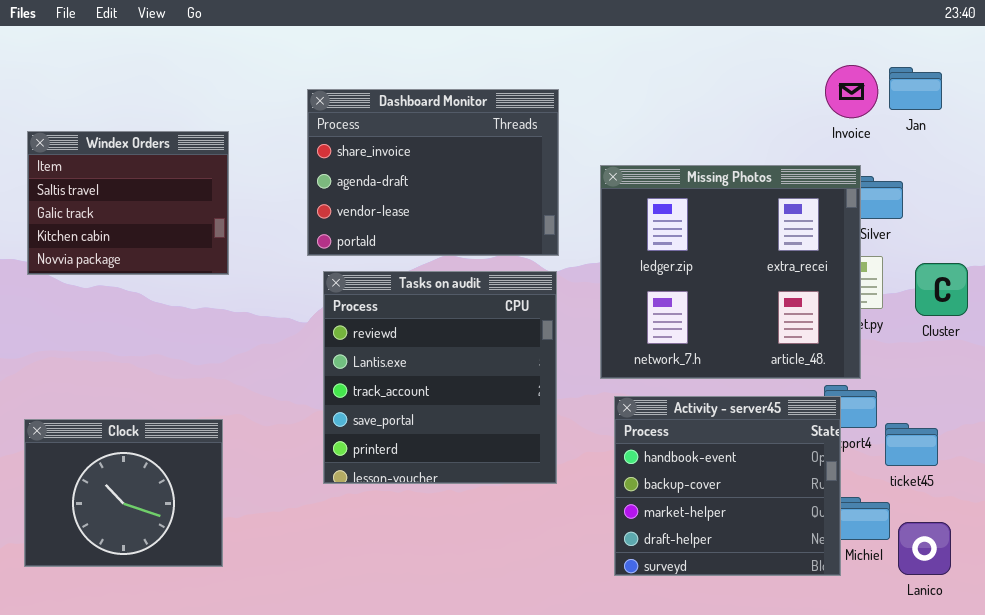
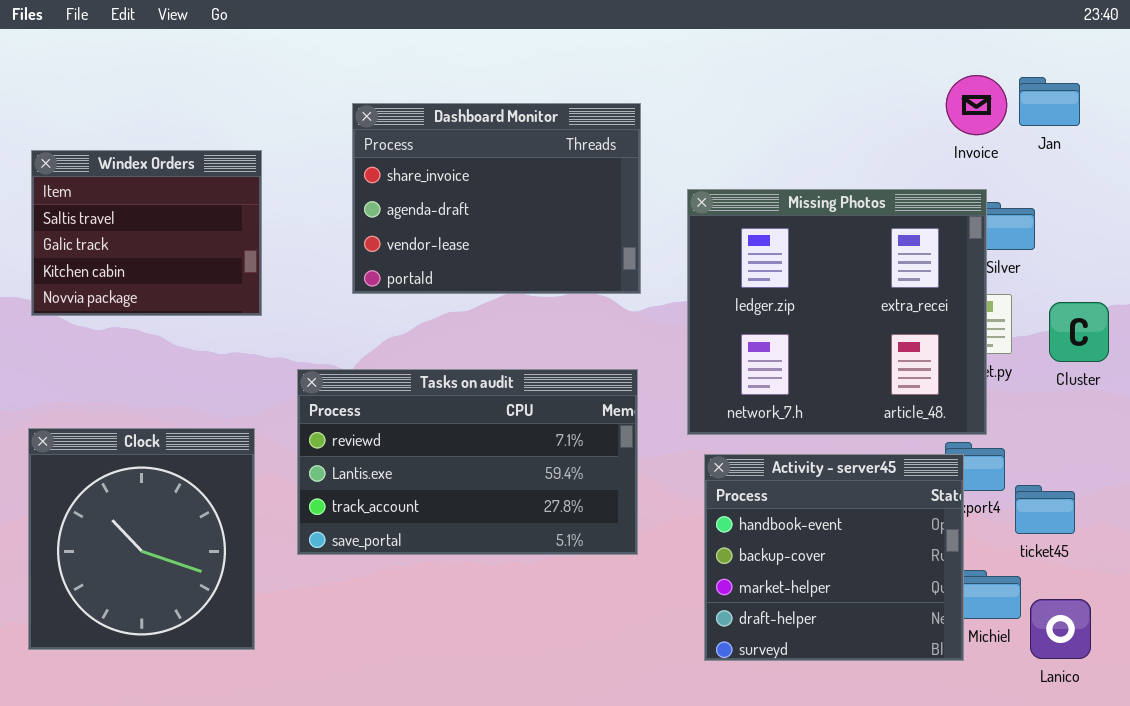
Tasks on audit: [323,271,557,484] -> [297,369,638,555], resized
Clock: [24,419,223,567] -> [28,428,255,650], resized

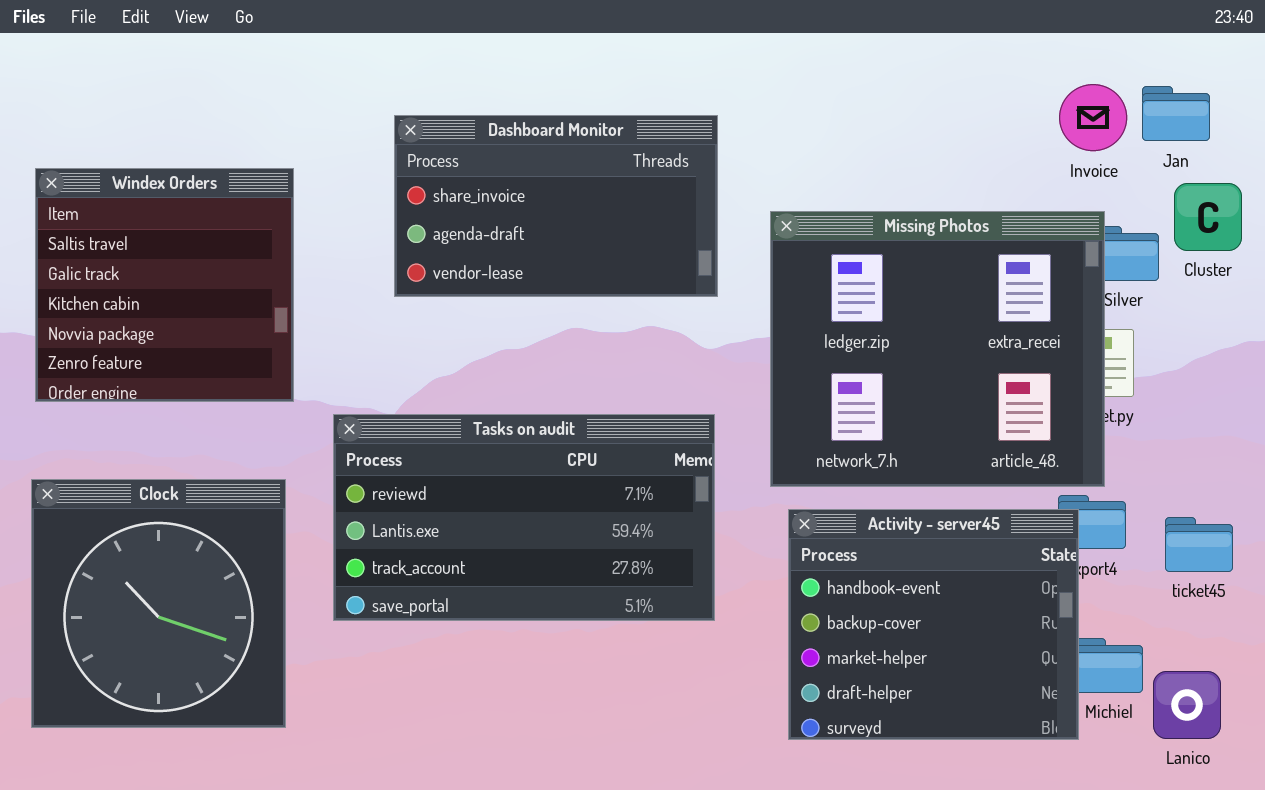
Dashboard Monitor: [352,103,641,294] -> [394,115,718,297], resized
Windex Orders: [31,150,262,316] -> [35,168,294,402], resized
Cluster: [1049,302,1109,362] -> [1174,183,1242,251], moved
ticket45: [1015,485,1075,534] -> [1165,517,1233,572], moved

